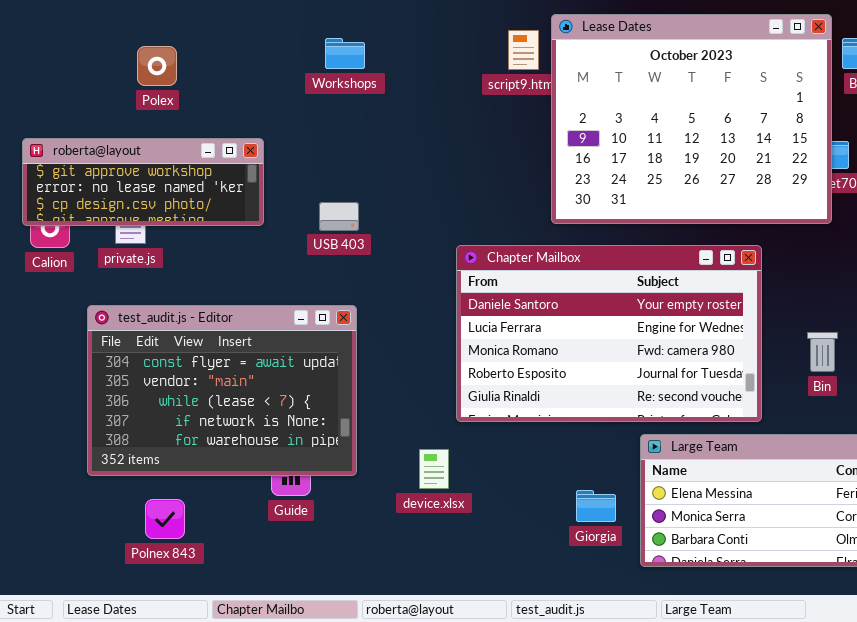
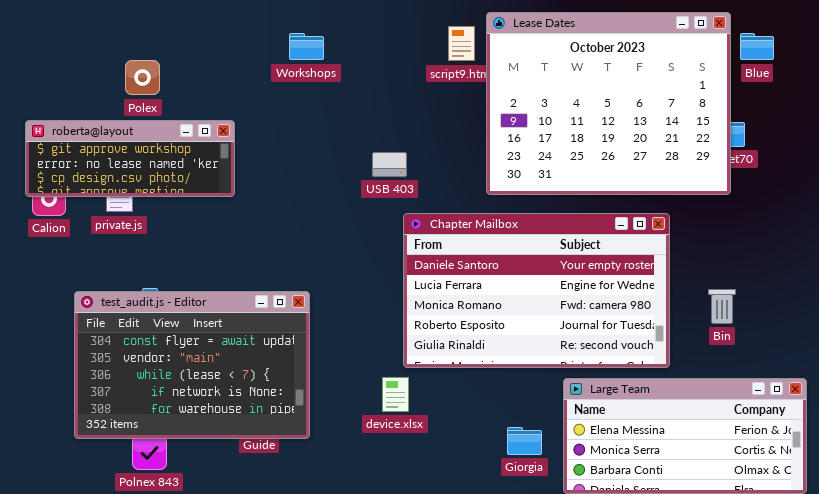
Polex: [137,46,177,86] -> [125,60,160,95], moved
USB 403: [319,202,359,231] -> [372,152,407,177], moved
test_audit.js - Editor: [87,305,357,476] -> [74,291,310,439], moved
device.xlsx: [419,449,449,489] -> [382,377,409,412], moved

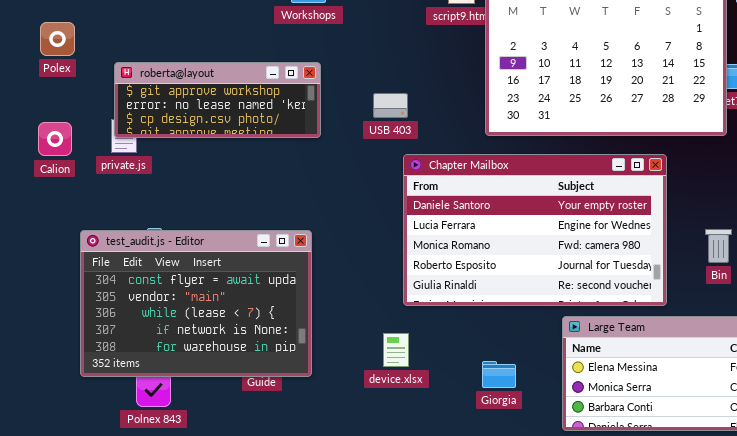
Polex: [125,60,160,95] -> [40,22,75,56], moved
roberta@layout: [25,120,235,197] -> [114,62,321,138], moved
device.xlsx: [382,377,409,412] -> [383,333,409,367], moved
Giorgia: [507,427,542,455] -> [482,361,516,388], moved

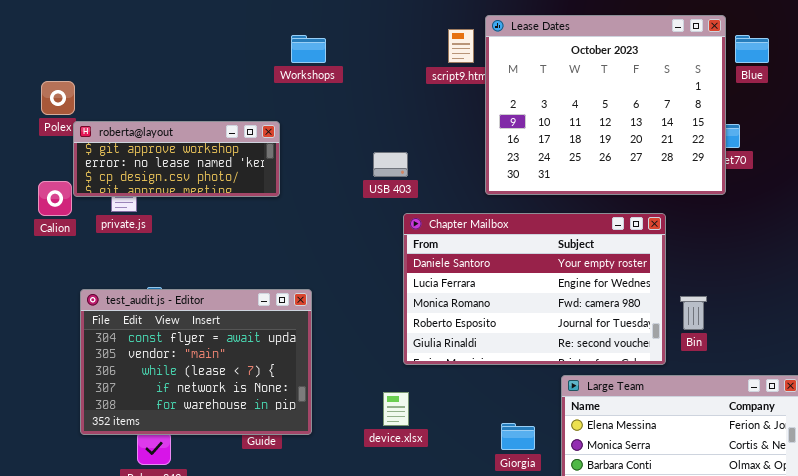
roberta@layout: [114,62,321,138] -> [73,121,280,197], moved
Bin: [705,229,732,263] -> [680,296,707,330], moved
Giorgia: [482,361,516,388] -> [501,423,535,450], moved

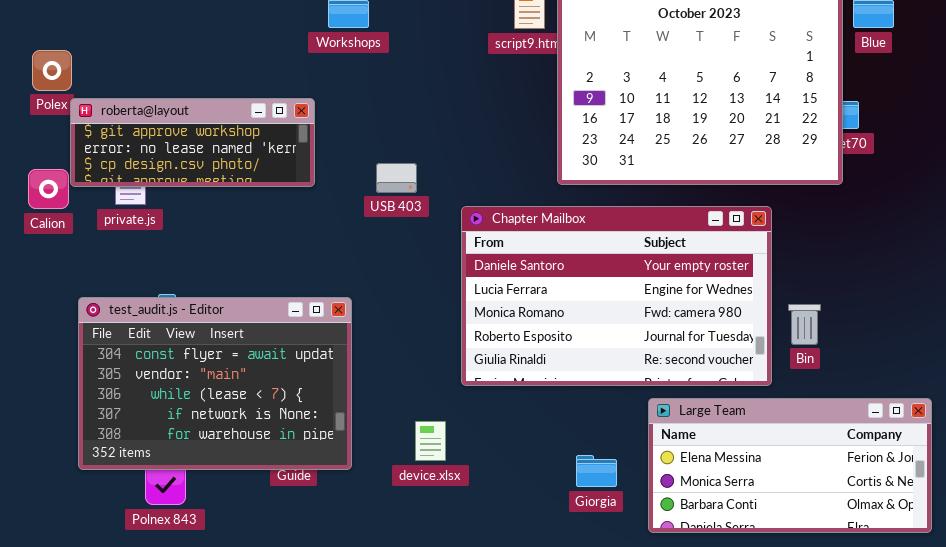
USB 403: [373,152,408,177] -> [376,163,417,193], moved
device.xlsx: [383,392,409,426] -> [415,421,446,461], moved

